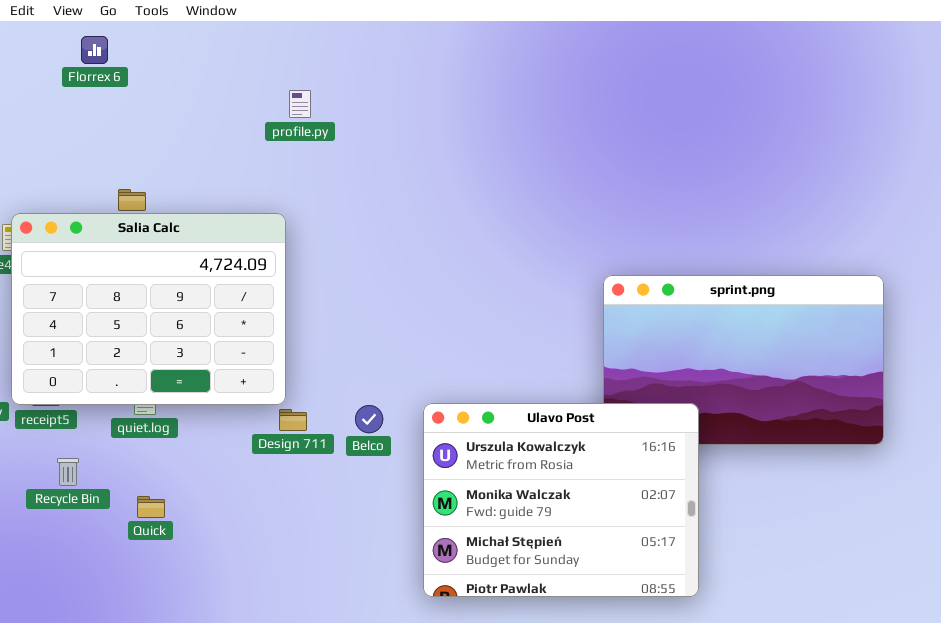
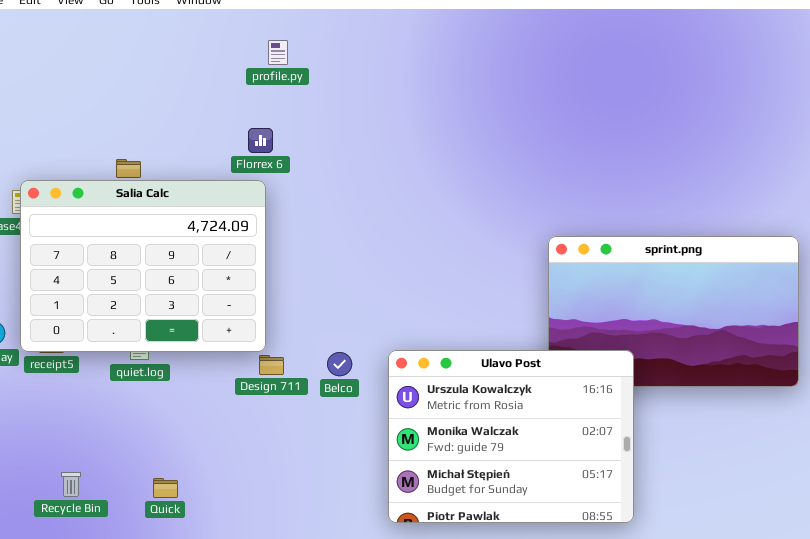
Florrex 6: [81,36,108,64] -> [248,128,273,153], moved
profile.py: [289,90,311,118] -> [268,40,288,65], moved
Recycle Bin: [57,458,79,486] -> [61,472,81,497], moved
Quick: [137,496,165,518] -> [153,478,178,498], moved

